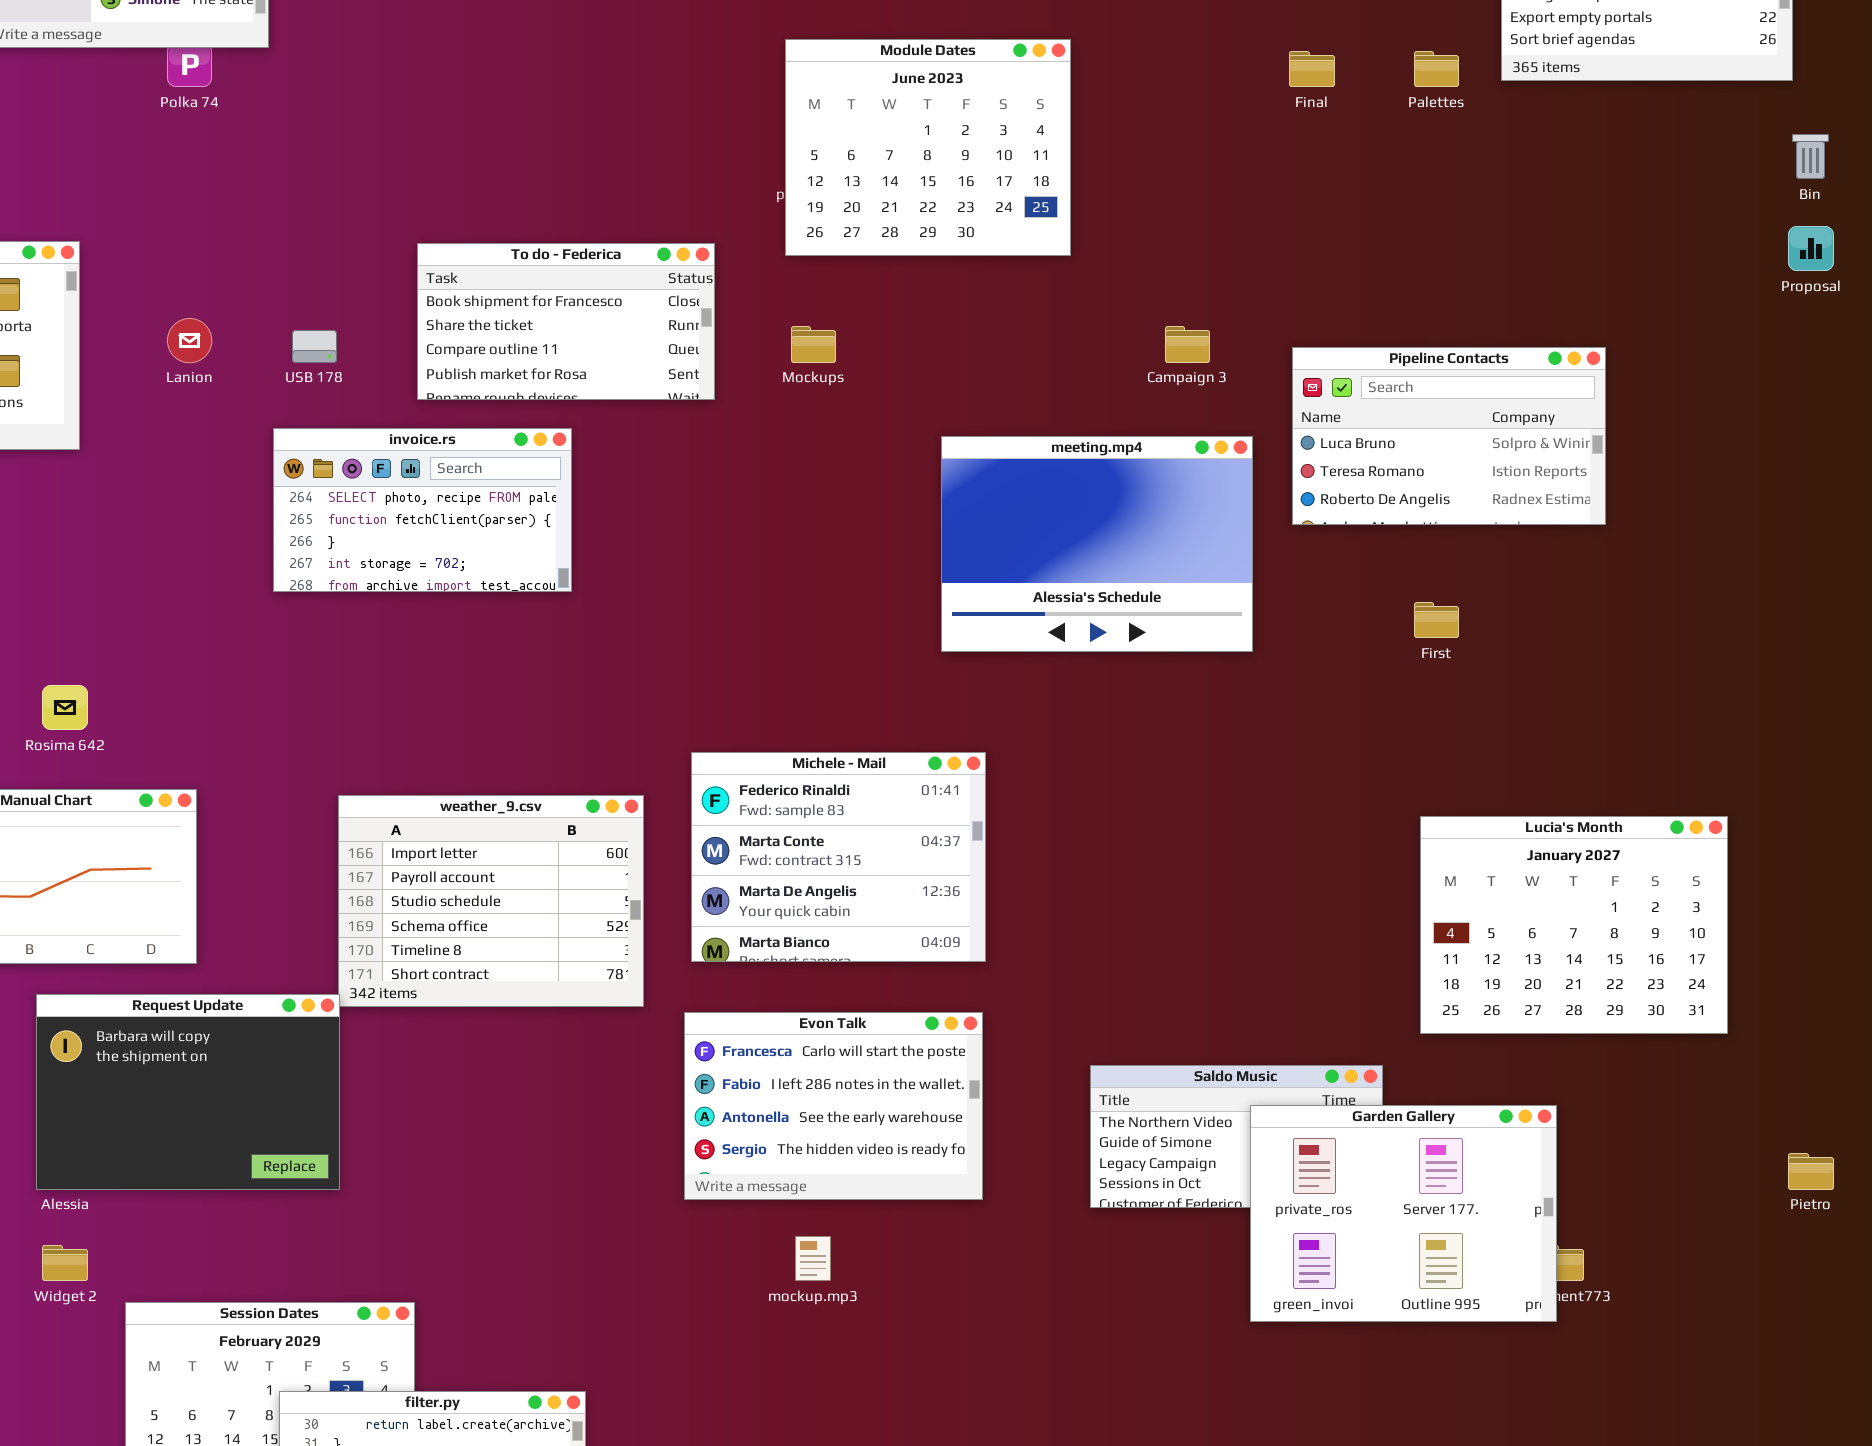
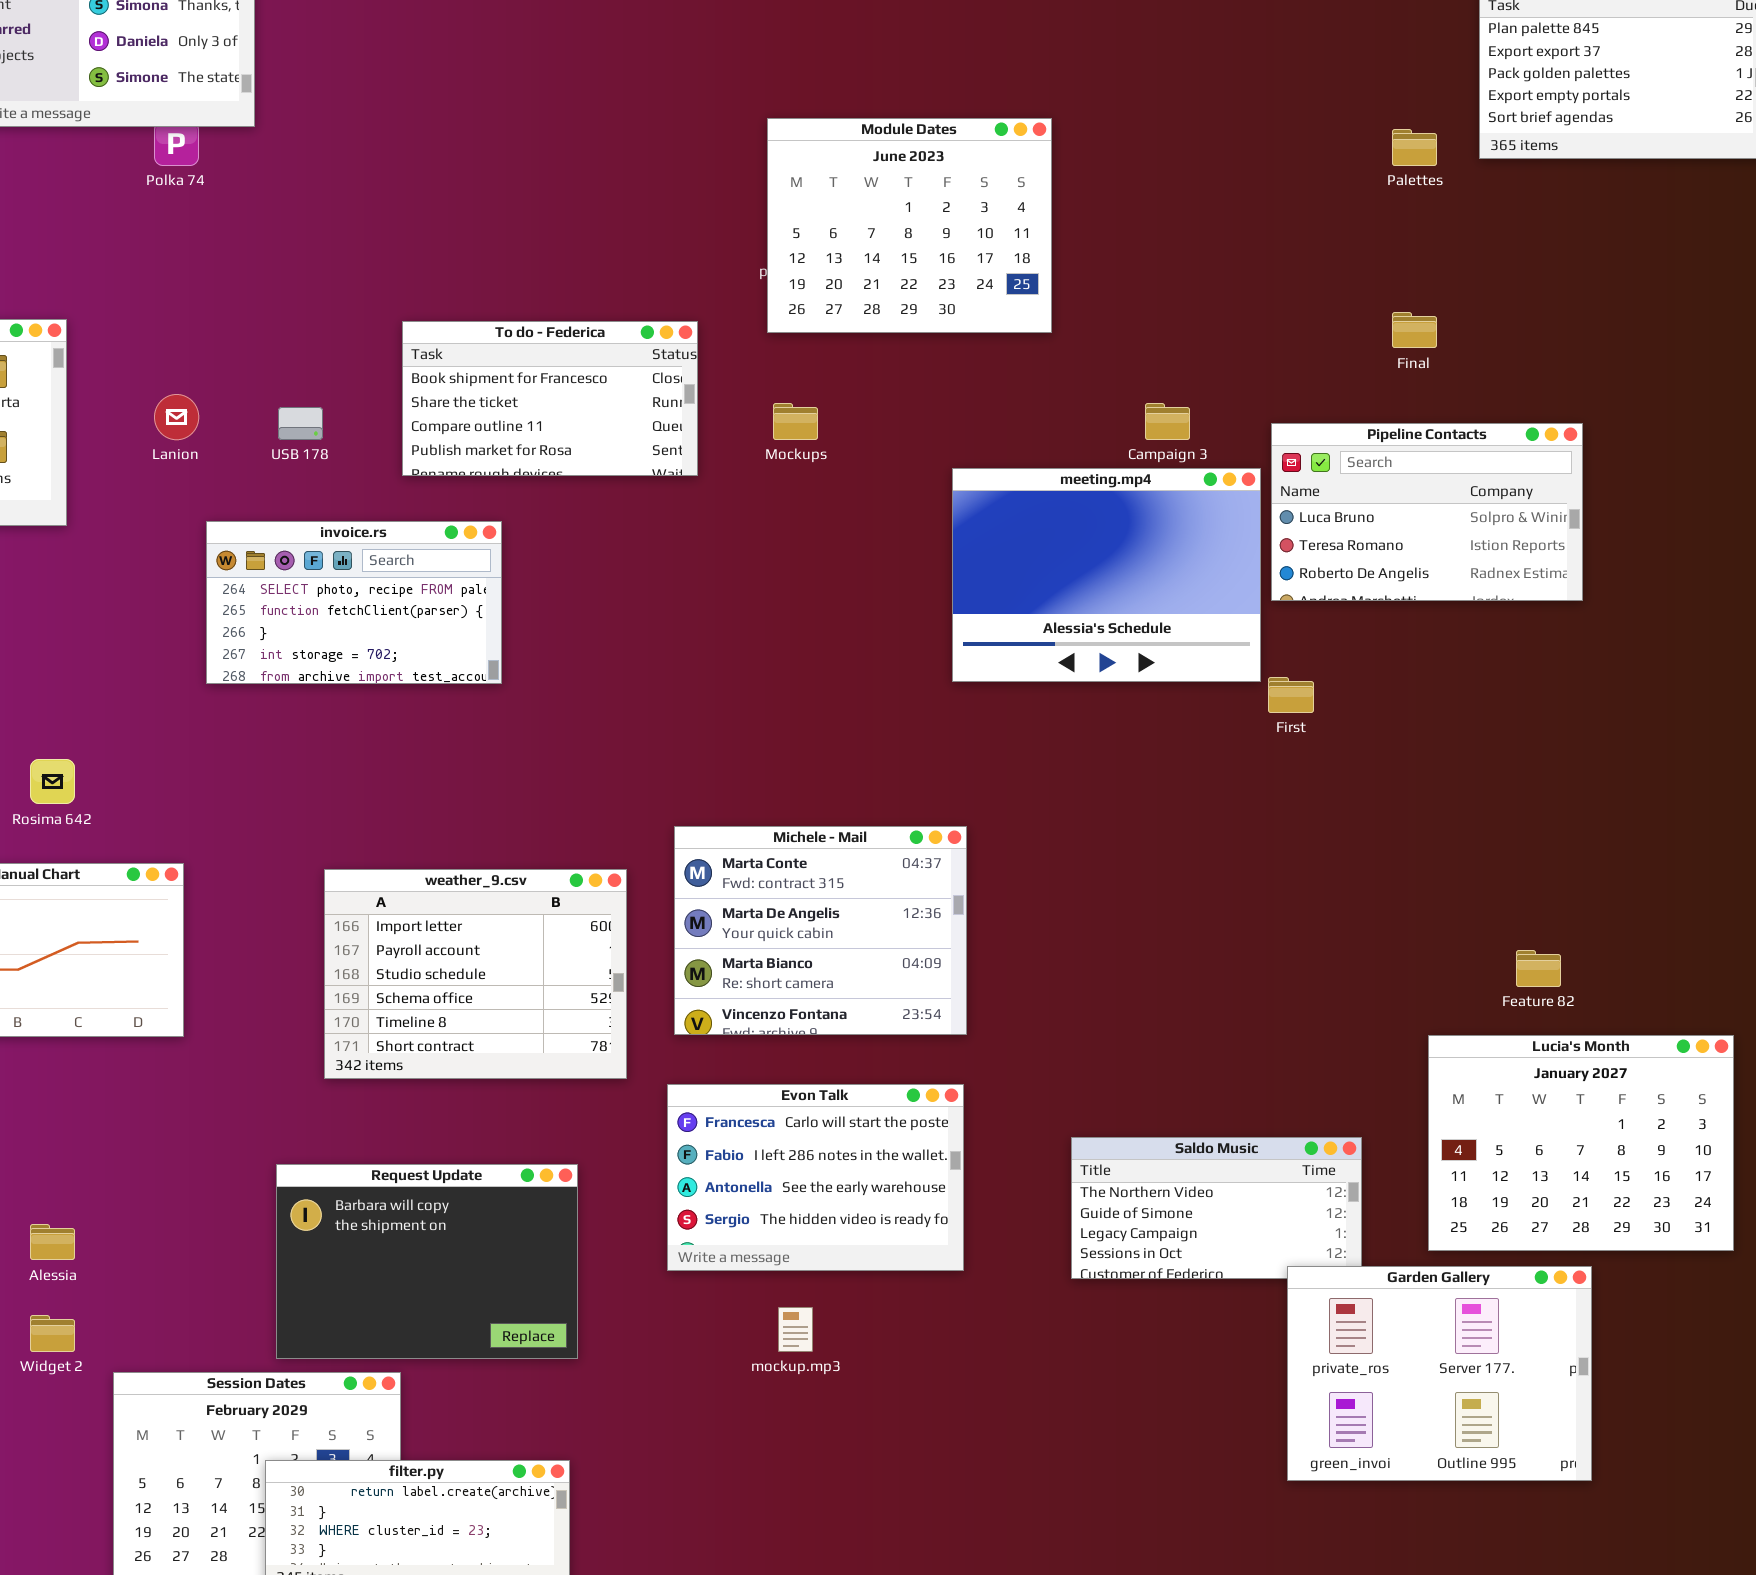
Final: [1289,51,1335,87] -> [1392,312,1437,348], moved
invoice.rs: [273,428,572,592] -> [206,521,502,684], moved
meeting.mp4: [941,436,1253,652] -> [952,468,1261,682], moved
First: [1414,602,1459,638] -> [1268,677,1314,713], moved
Michele - Mail: [691,752,986,962] -> [674,826,967,1035], scrolled down 1 row
Lucia's Month: [1420,816,1728,1034] -> [1428,1035,1734,1251], moved
Request Update: [36,994,340,1190] -> [276,1164,578,1359], moved
Garden Gallery: [1250,1105,1557,1322] -> [1287,1266,1592,1481], moved

